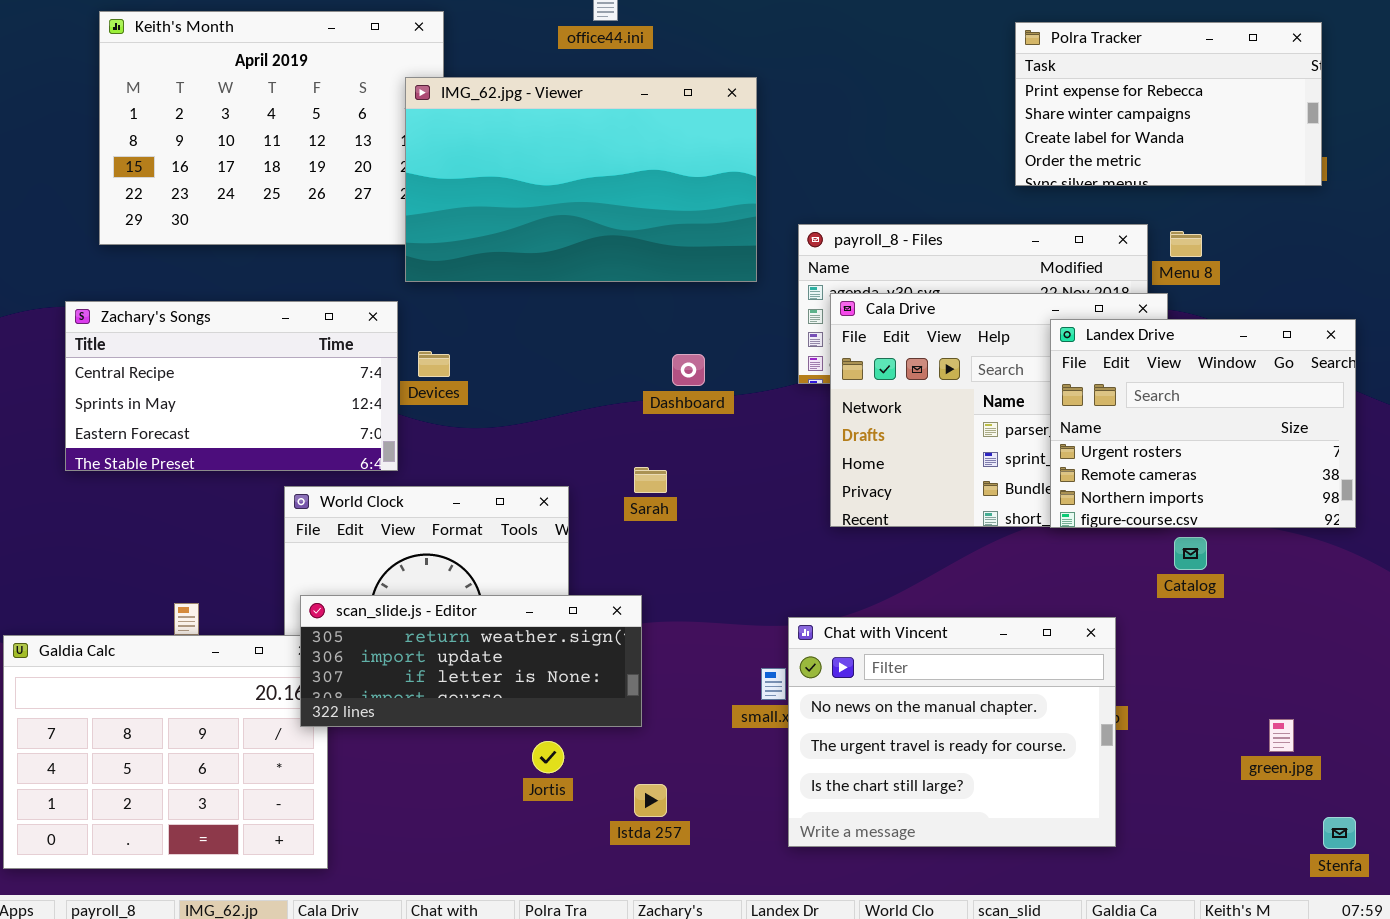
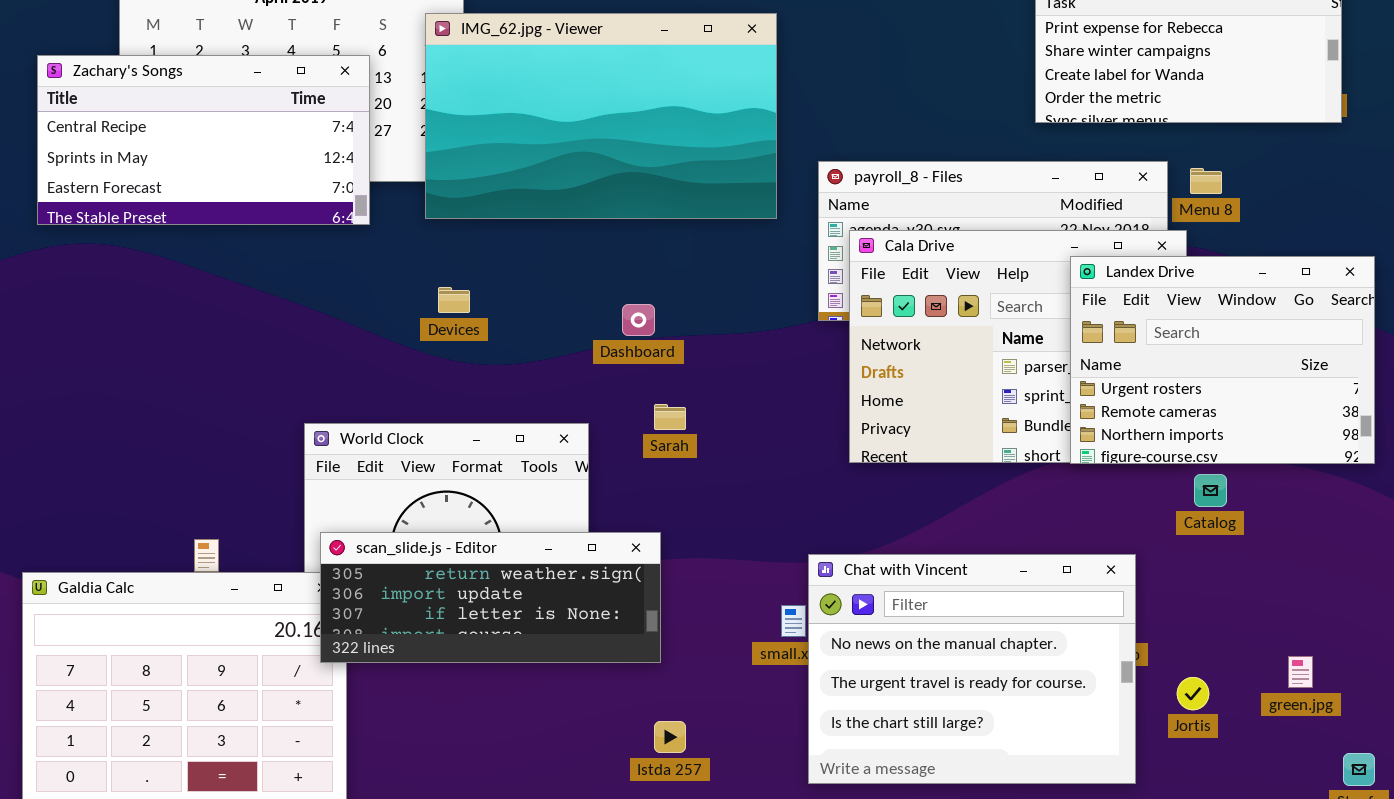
Zachary's Songs: [65,301,398,471] -> [37,55,370,225], moved
Dashboard: [672,354,705,386] -> [622,304,655,336], moved
Jortis: [532,741,564,773] -> [1177,677,1209,710], moved

